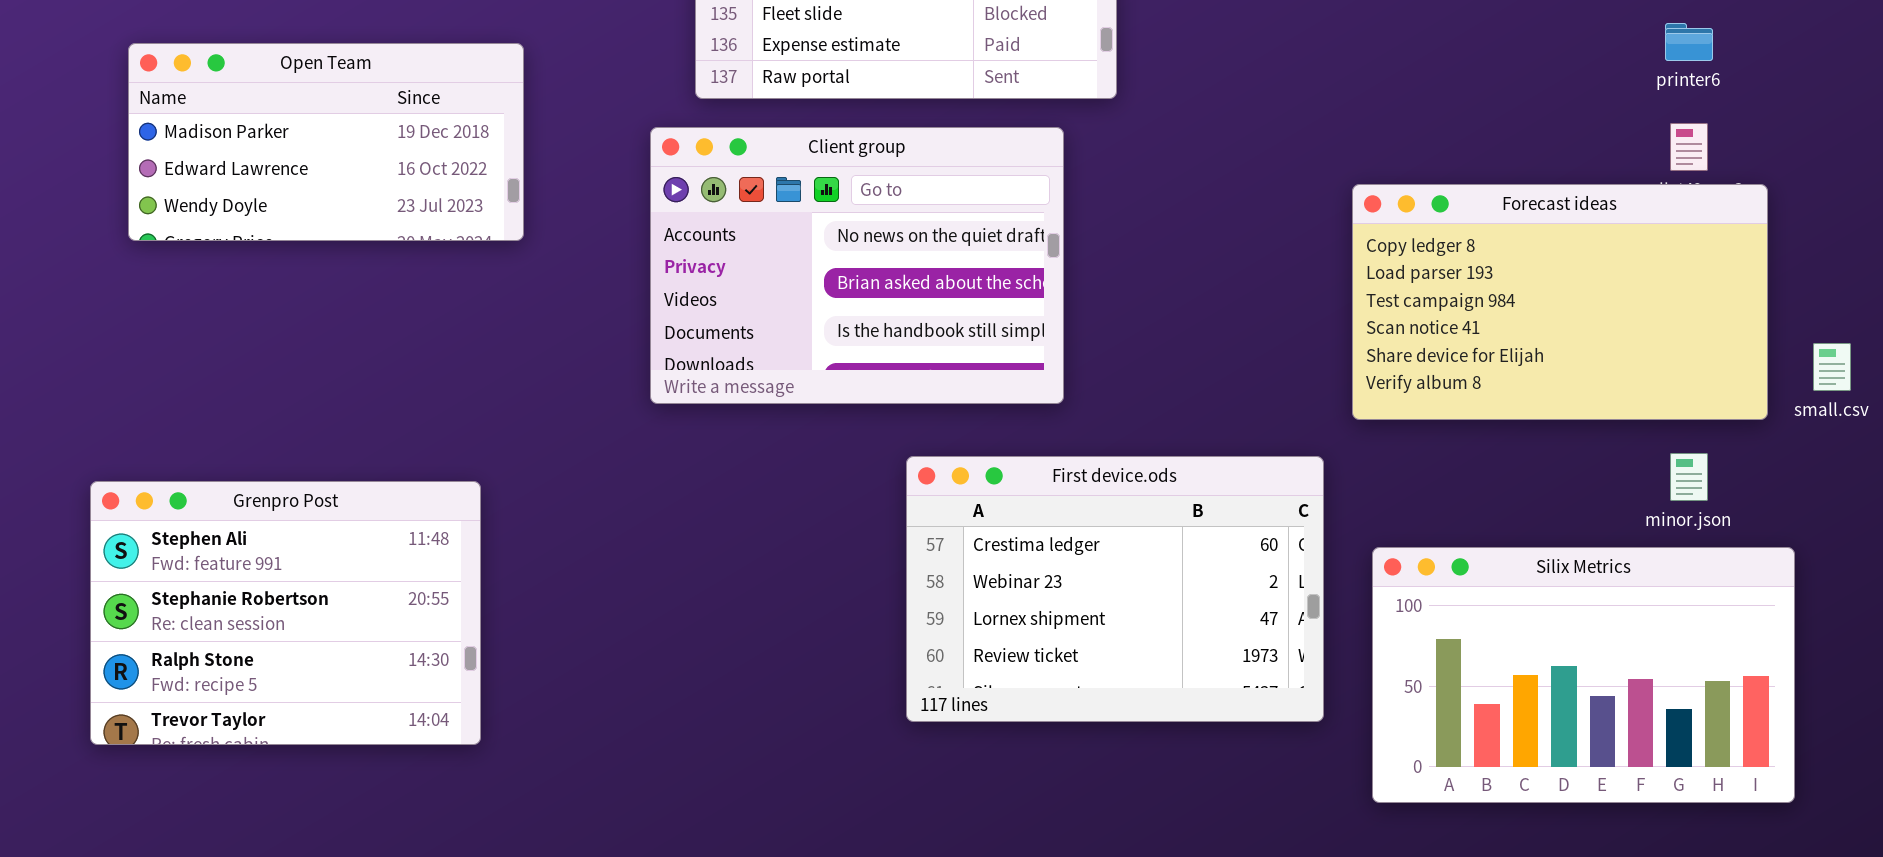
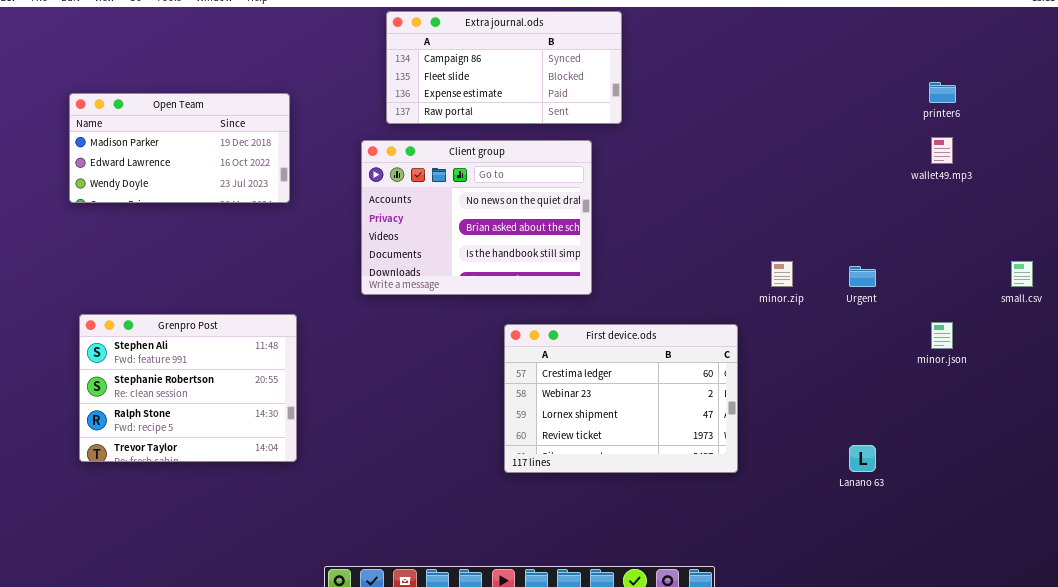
Forecast ideas: [1352,184,1768,420] -> none, closed
Grenpro Post: [90,481,481,745] -> [79,314,297,462], moved
Silix Metrics: [1372,547,1795,803] -> none, closed

